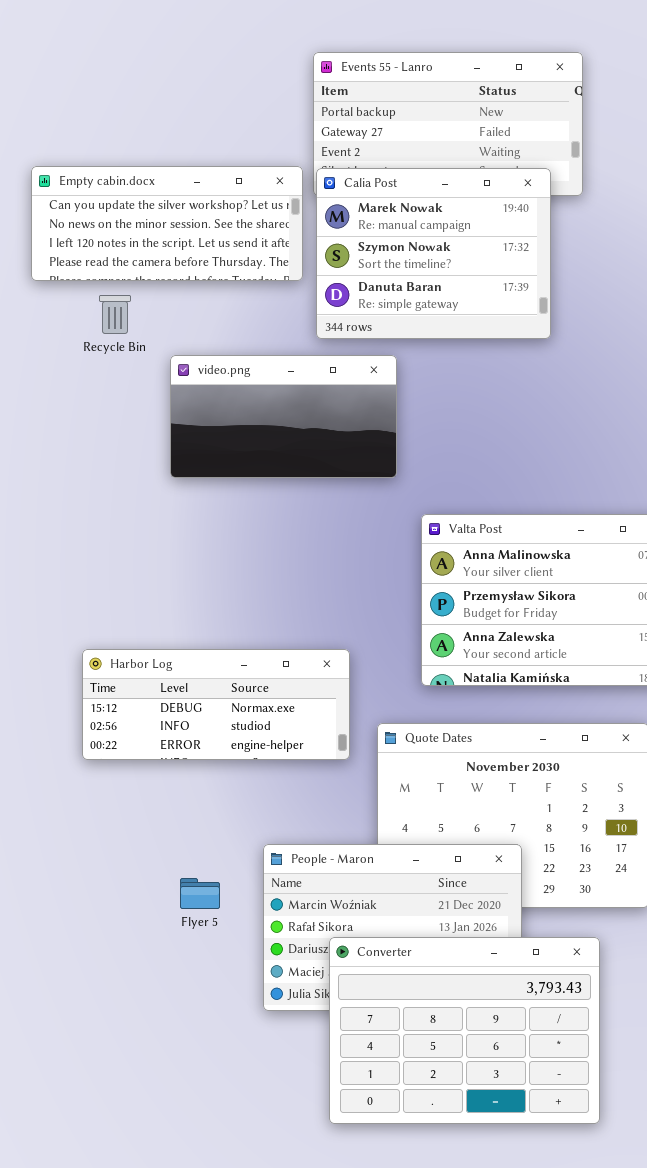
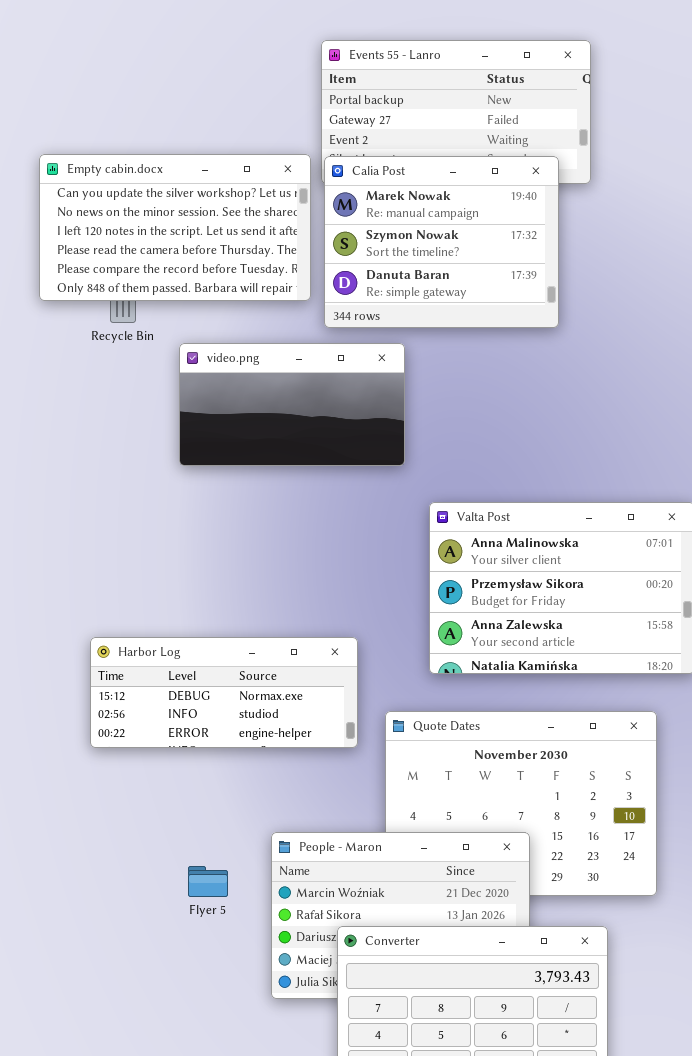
Empty cabin.docx: [31,166,303,281] -> [39,154,311,301], resized

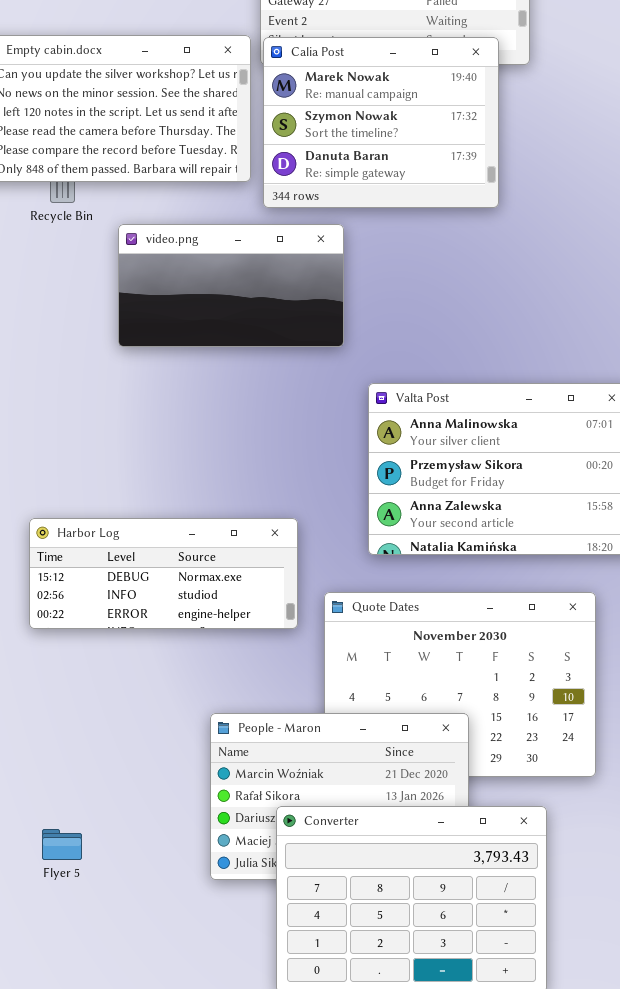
Flyer 5: [188,866,228,897] -> [42,829,82,860], moved

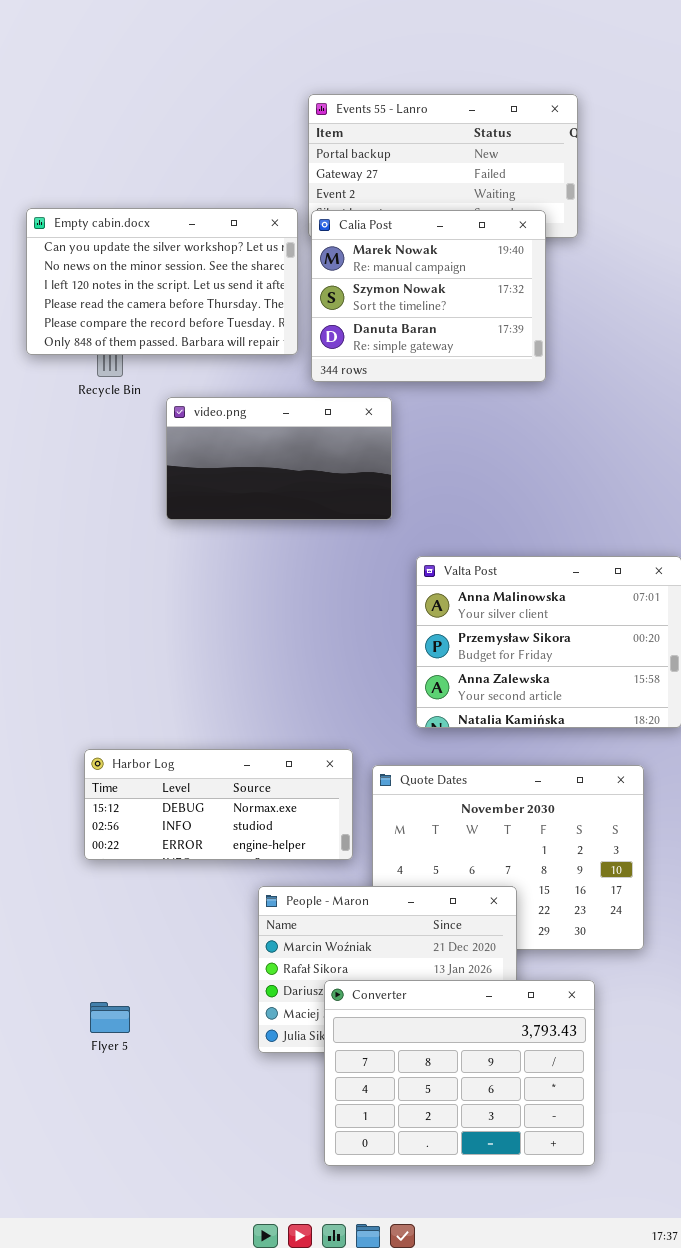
Harbor Log: [29,518,298,629] -> [84,749,353,860], moved

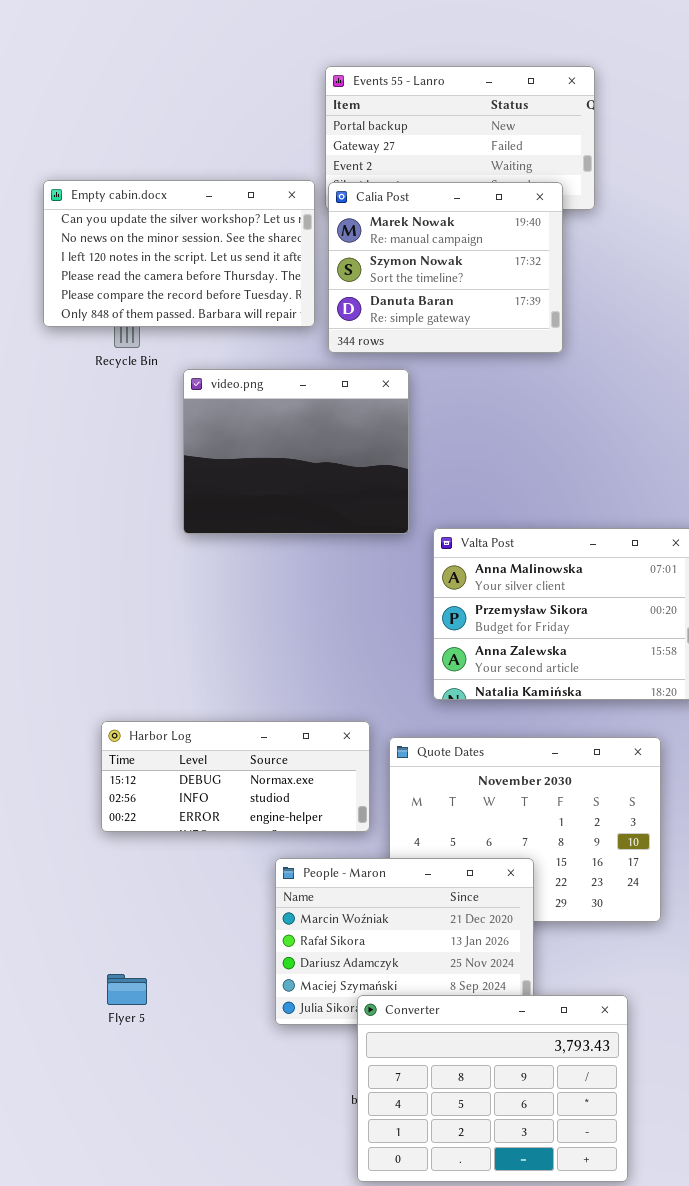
video.png: [166,397,392,520] -> [183,369,409,534], resized
Converter: [324,980,595,1166] -> [357,995,628,1182], moved

